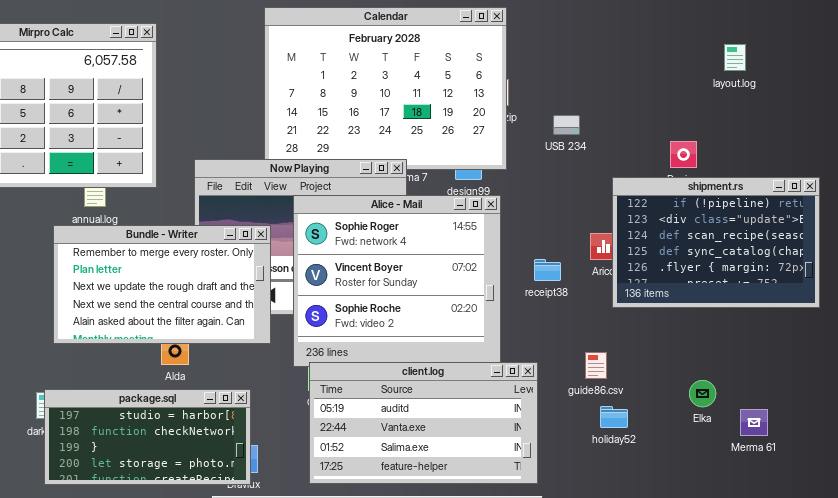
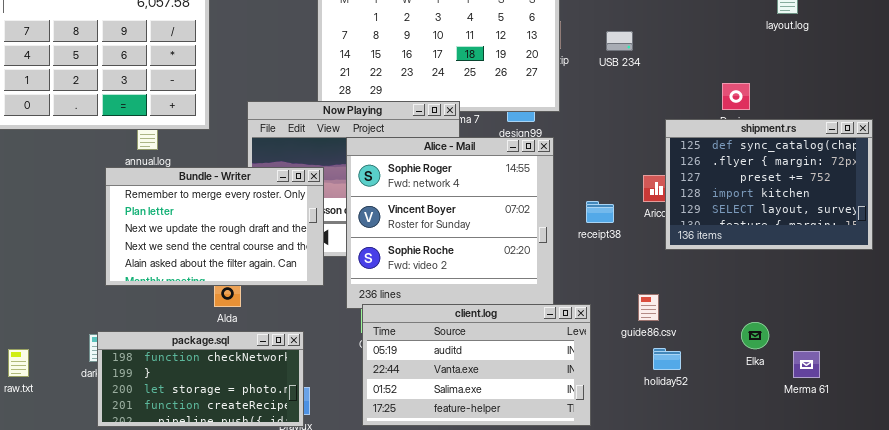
USB 234: [553,115,580,135] -> [606,31,633,51], moved
shipment.rs: [612,177,820,308] -> [665,119,873,250], scrolled down 3 rows
package.sql: [44,389,251,485] -> [97,331,304,427], scrolled down 1 row

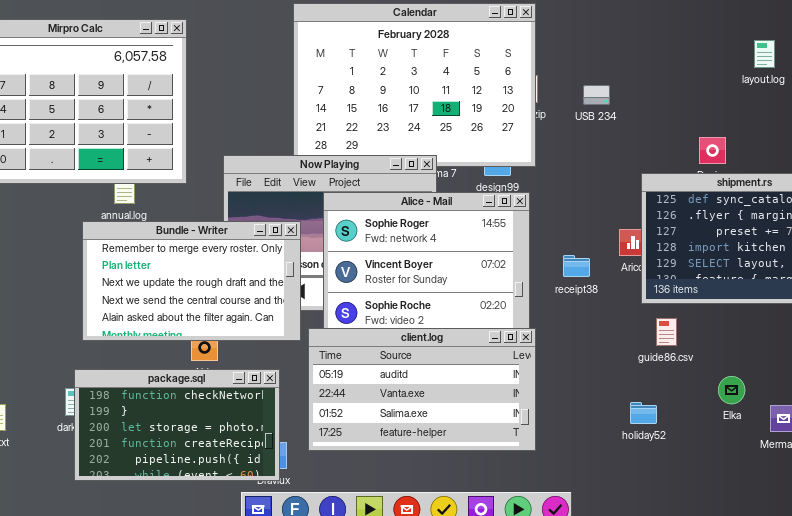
guide86.csv: [638,294,659,321] -> [656,318,677,346], moved
client.log: [362,304,591,426] -> [308,328,536,451], moved
package.sql: [97,331,304,427] -> [74,369,280,481], resized

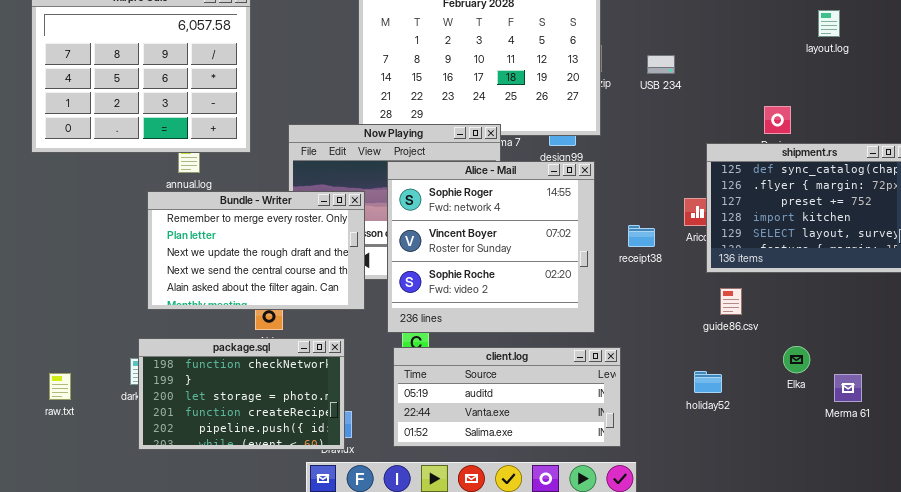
client.log: [308,328,536,451] -> [393,347,621,447], moved, resized

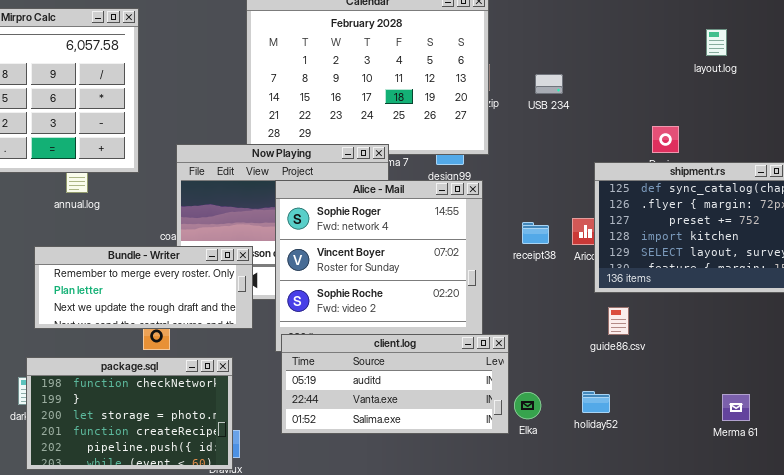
Bundle - Writer: [147,191,365,310] -> [34,246,253,329], resized
receipt38: [628,225,655,247] -> [522,222,549,244], moved
Elka: [783,346,810,373] -> [514,392,541,419], moved
client.log: [393,347,621,447] -> [281,334,509,434], moved

